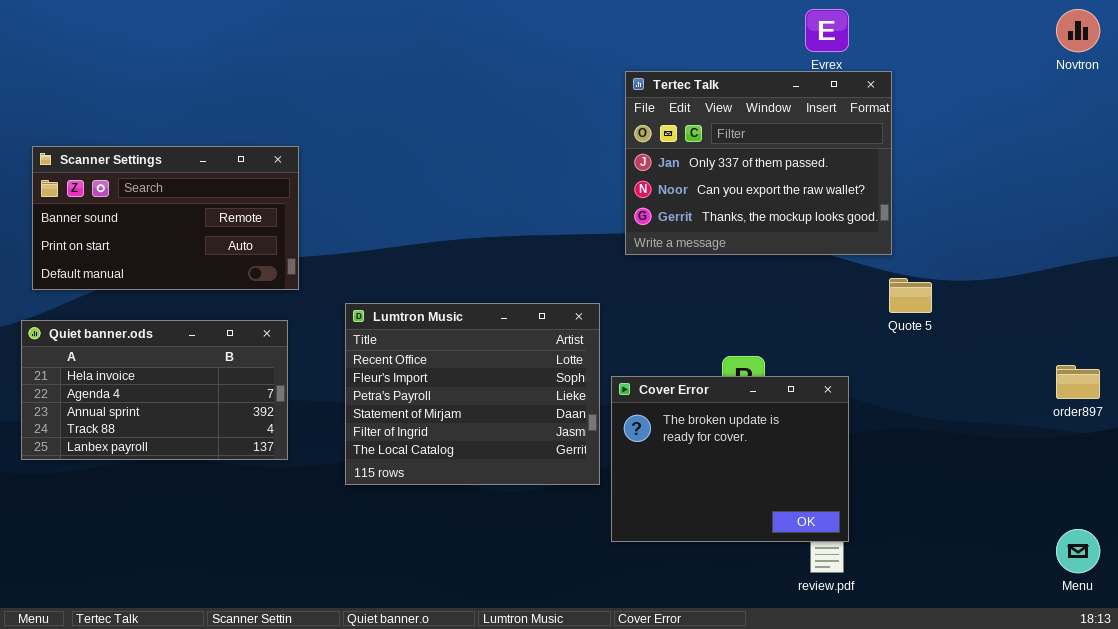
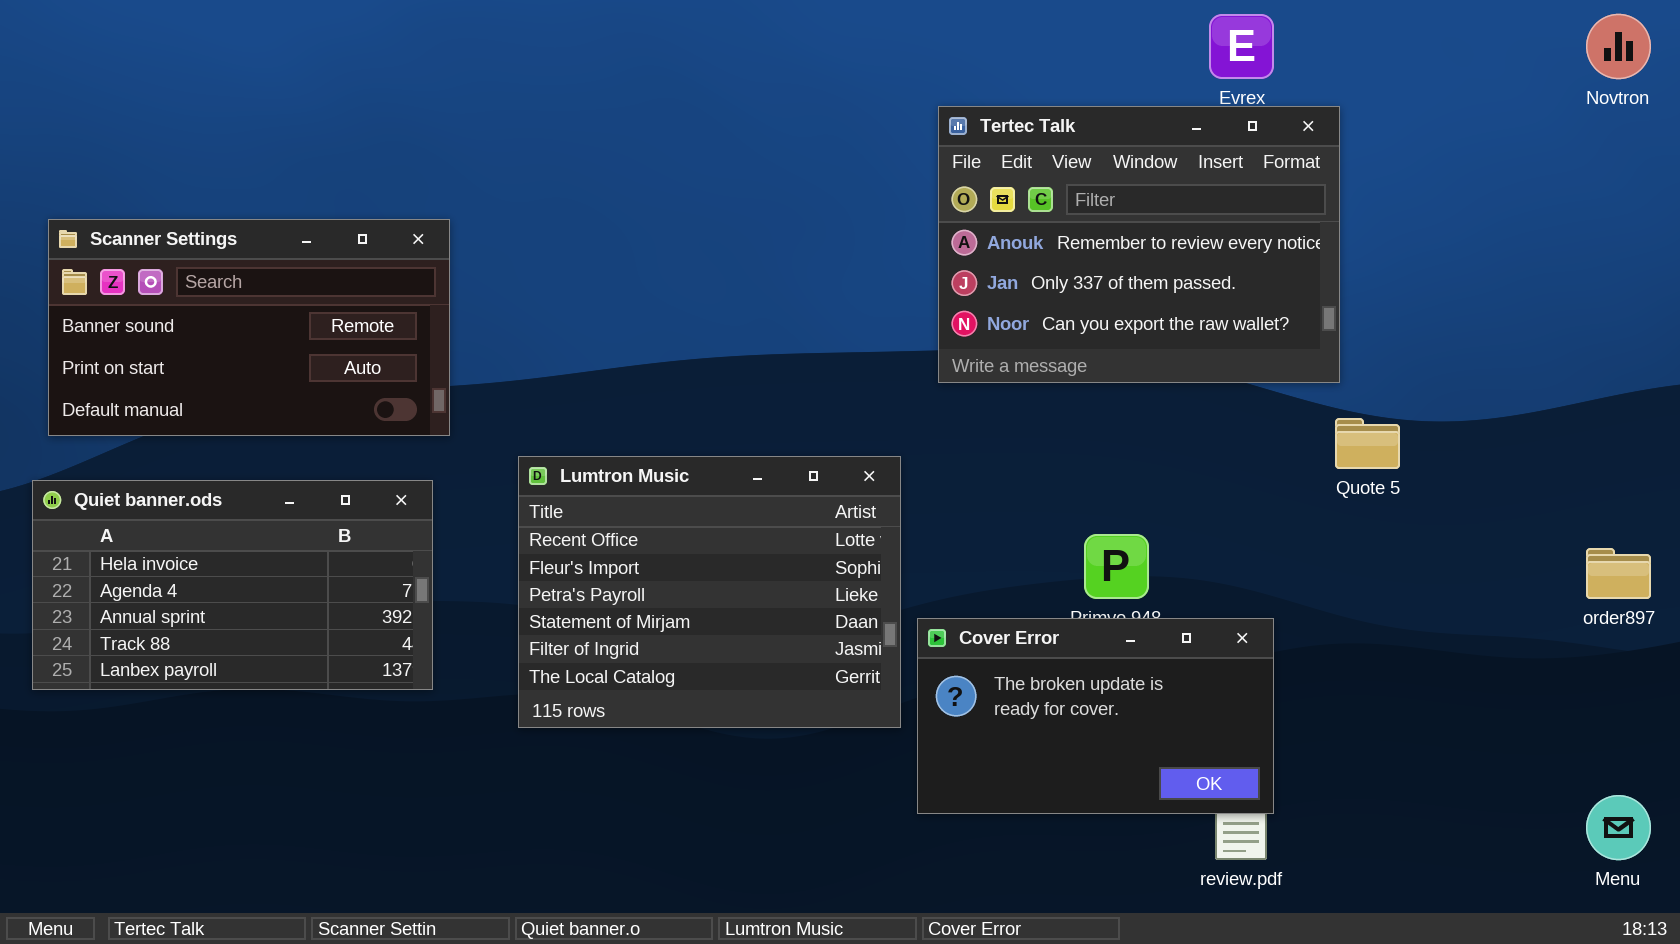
Tertec Talk: [625,71,892,255] -> [938,106,1340,383], scrolled up 1 row
Cover Error: [611,376,849,542] -> [917,618,1274,814], resized

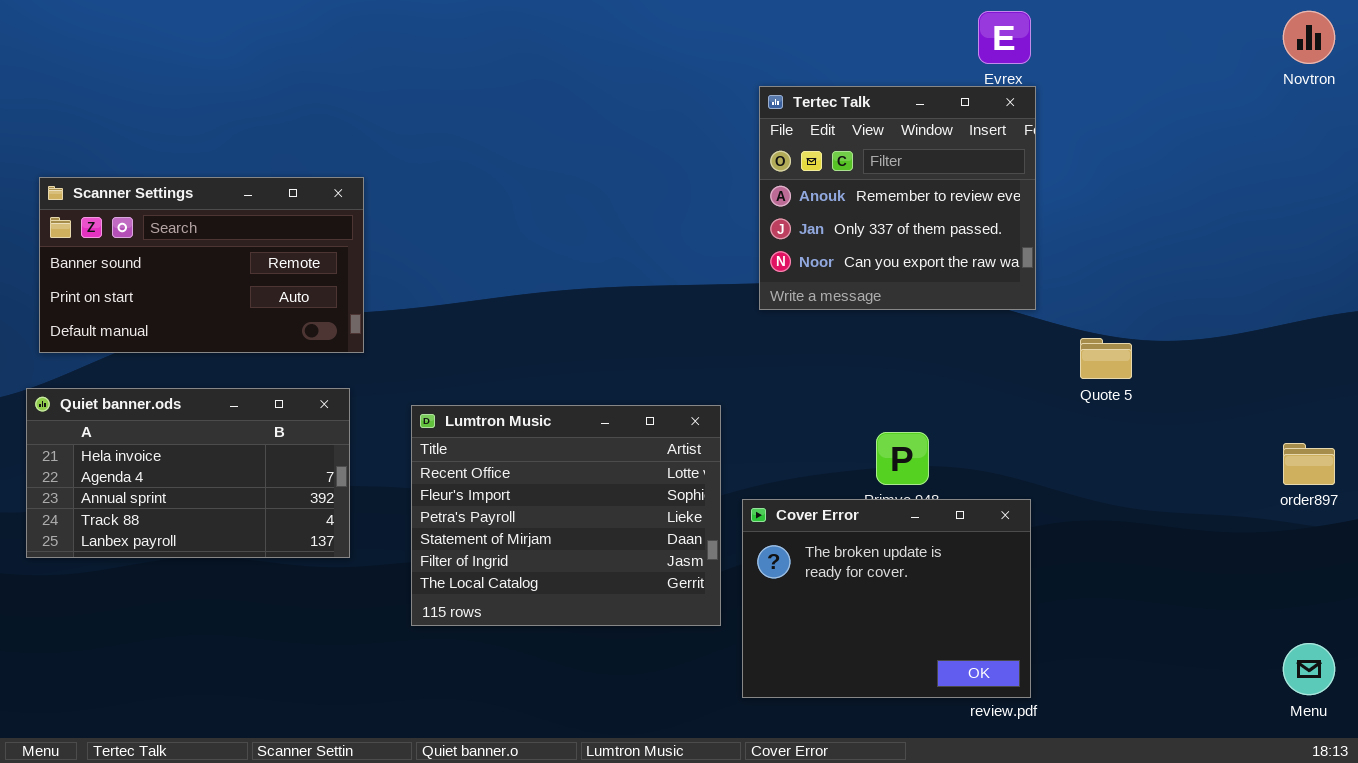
Tertec Talk: [938,106,1340,383] -> [759,86,1036,310], resized
Lumtron Music: [518,456,901,728] -> [411,405,721,626], moved
Cover Error: [917,618,1274,814] -> [742,499,1031,698], resized

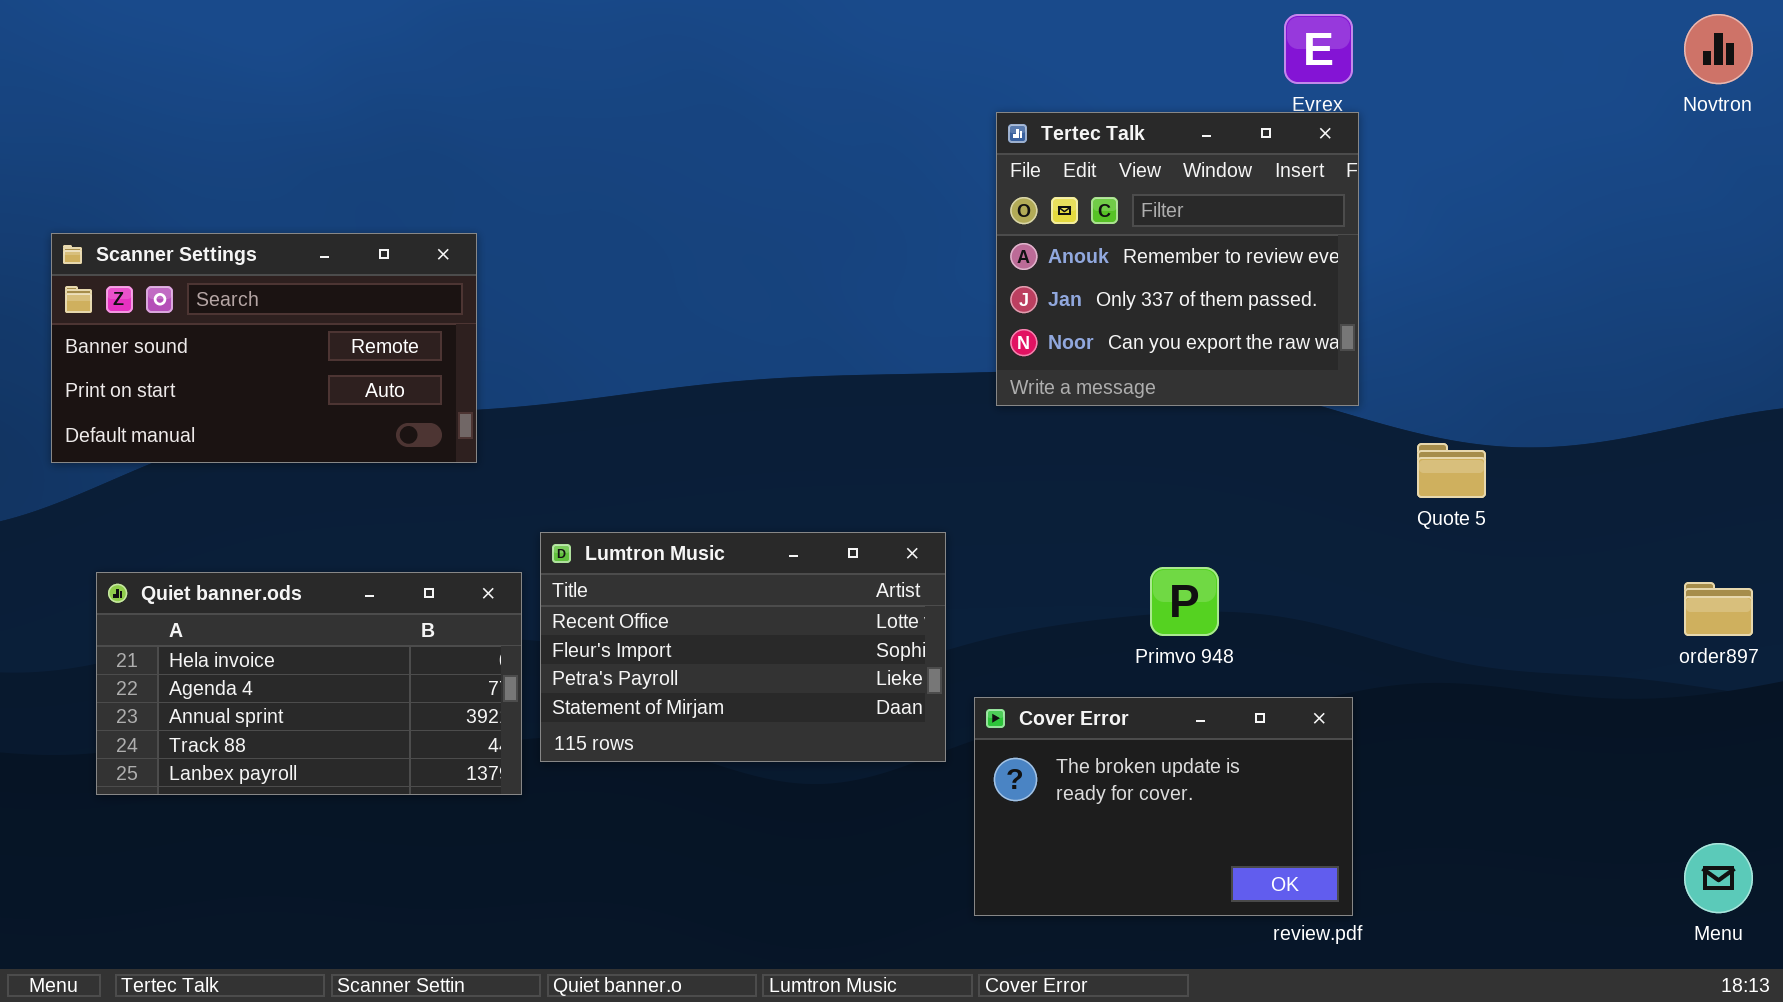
Quiet banner.ods: [26,388,350,558] -> [96,572,522,795], moved
Lumtron Music: [411,405,721,626] -> [540,532,946,762], resized
Cover Error: [742,499,1031,698] -> [974,697,1353,916], resized

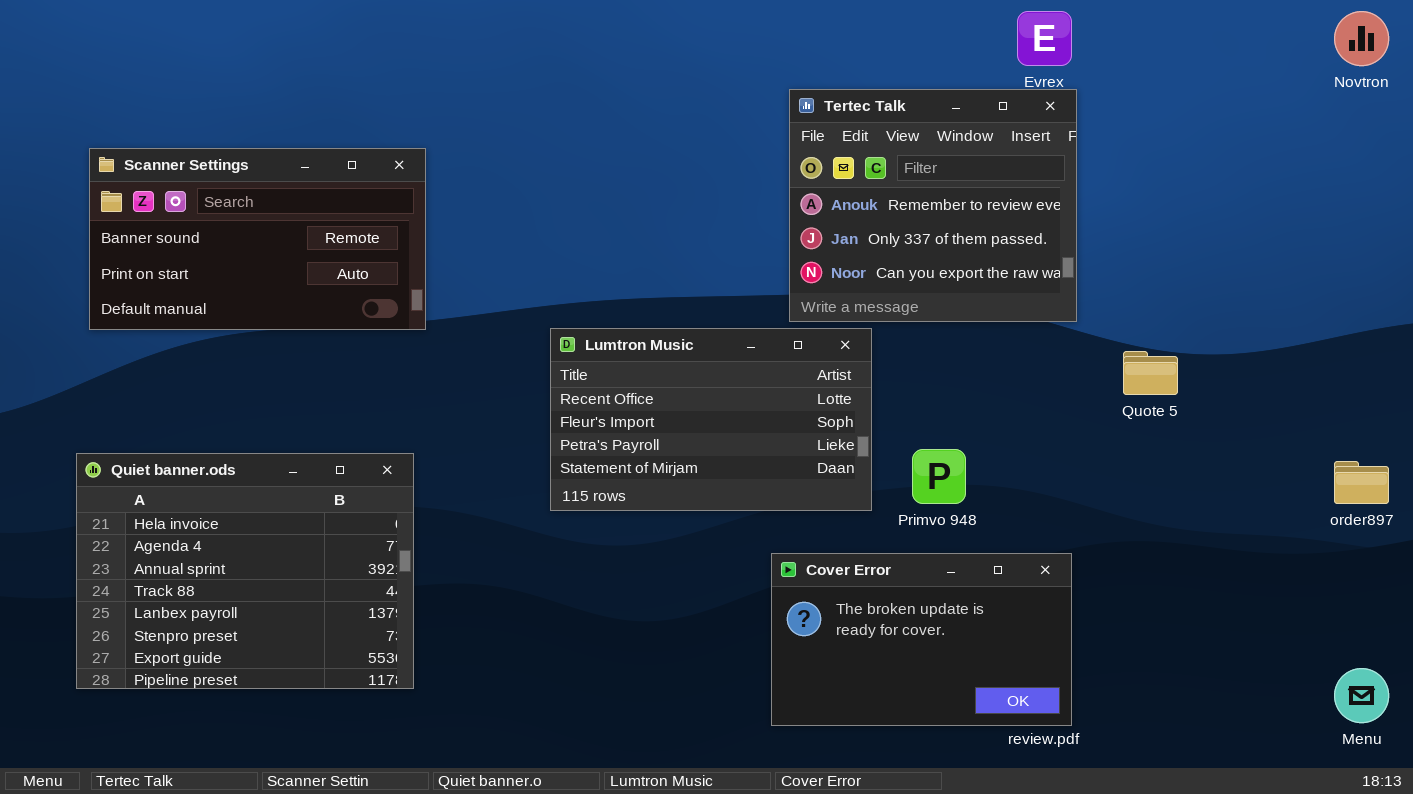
Scanner Settings: [51,233,477,463] -> [89,148,426,330], moved
Lumtron Music: [540,532,946,762] -> [550,328,872,511], moved
Quiet banner.ods: [96,572,522,795] -> [76,453,414,689], resized

